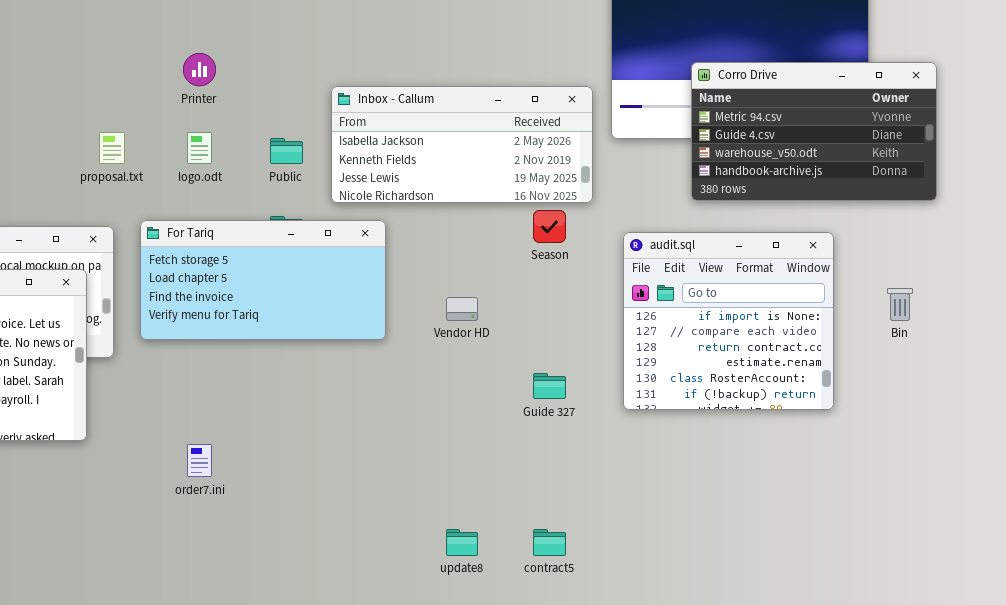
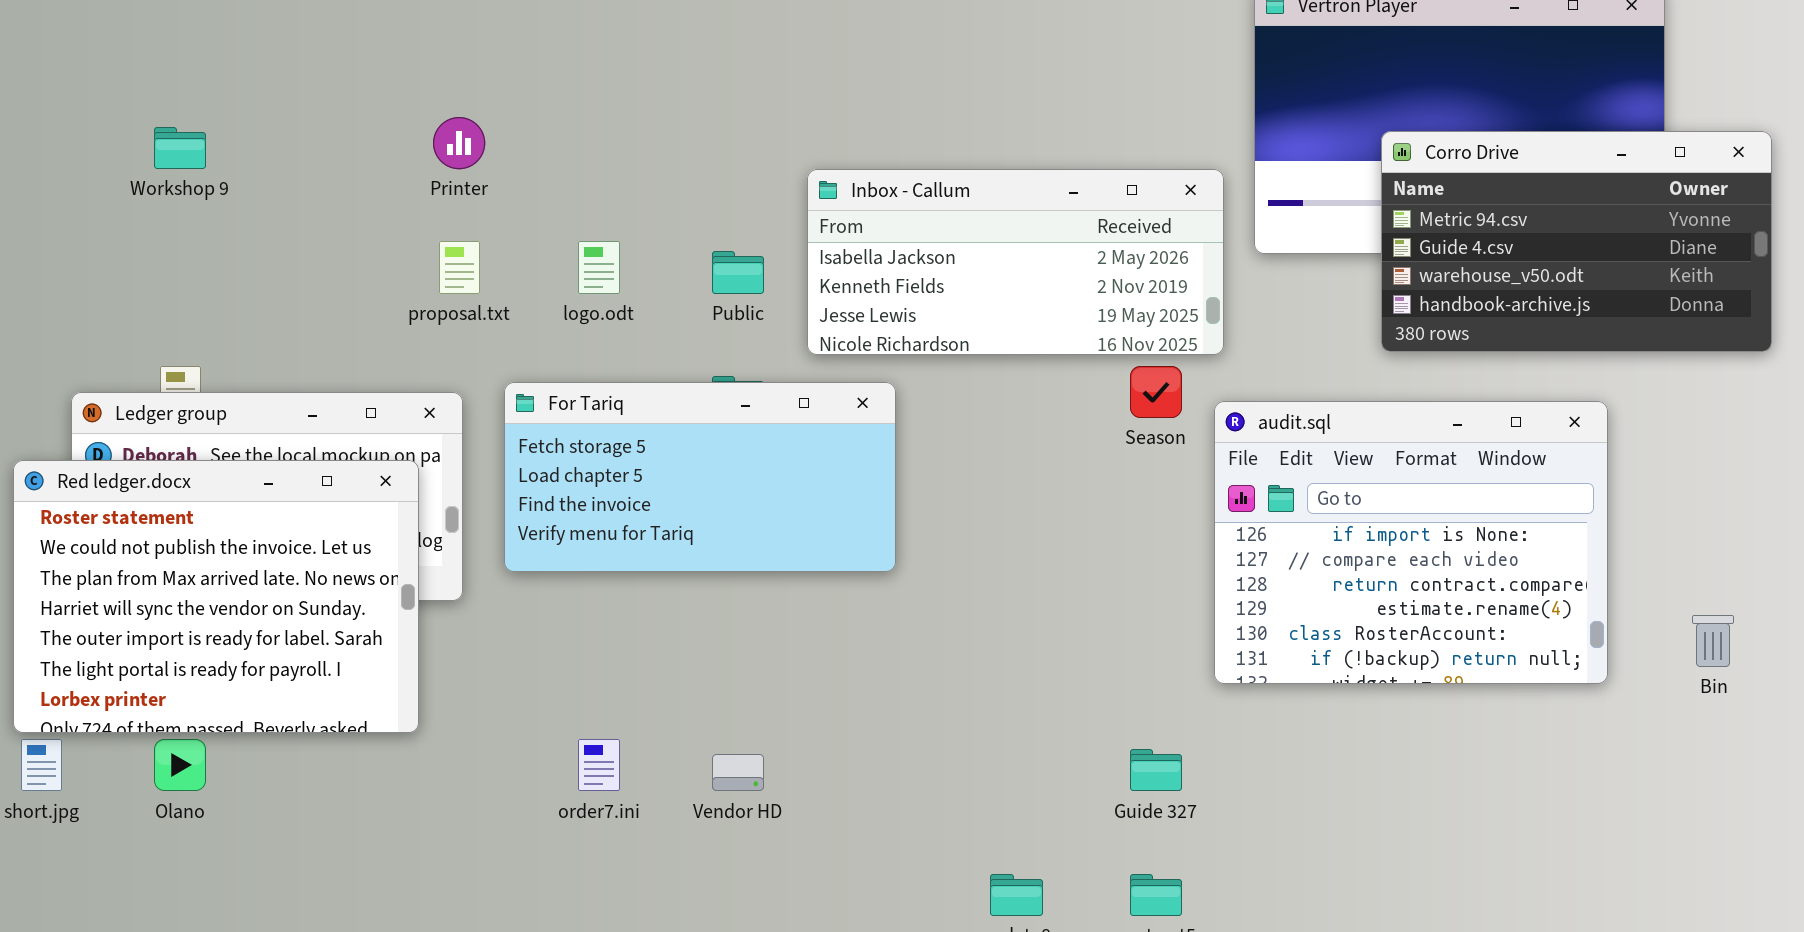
Printer: [183,53,216,86] -> [433,117,485,169], moved
audit.sql: [623,232,834,410] -> [1214,401,1608,684], resized
Bin: [887,288,913,321] -> [1692,615,1734,667], moved
Vendor HD: [446,297,478,321] -> [712,754,764,791], moved
Guide 327: [533,373,566,399] -> [1130,749,1182,791], moved

